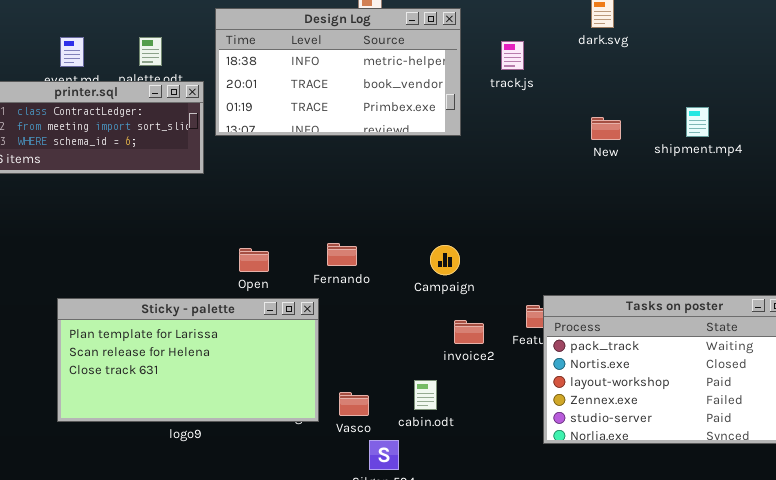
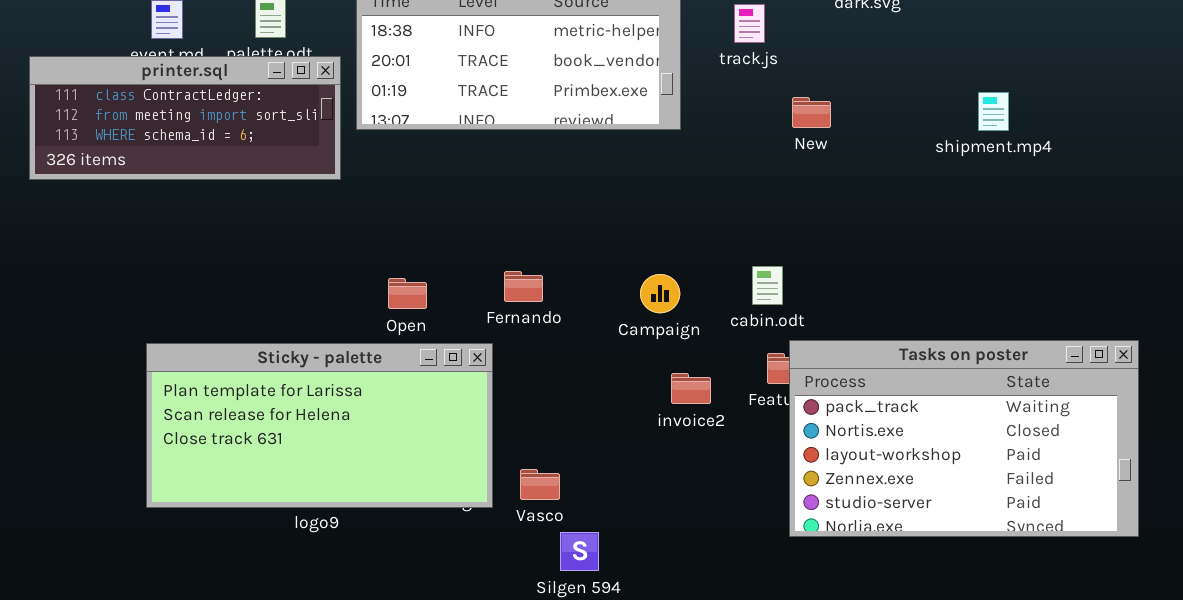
New: [591,117,621,140] -> [792,97,831,128], moved
cabin.odt: [414,380,437,410] -> [752,266,783,305], moved

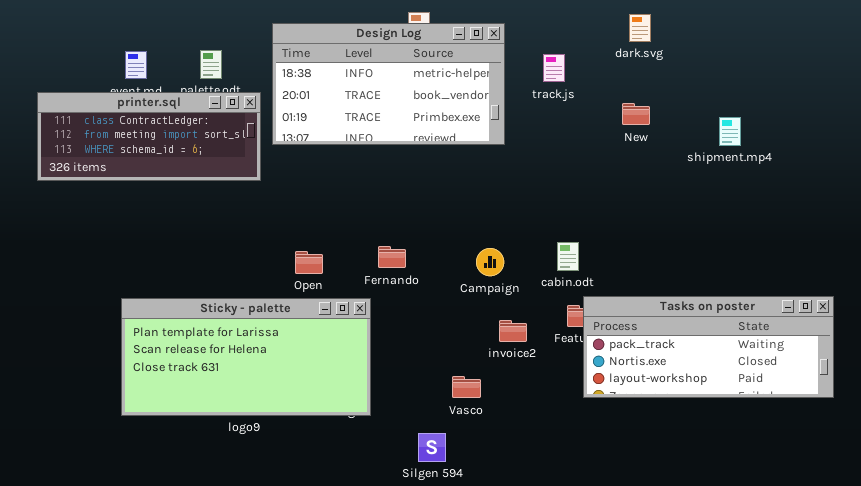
New: [792,97,831,128] -> [622,103,650,125], moved
Tasks on poster: [789,340,1139,537] -> [583,296,834,398], resized
Vasco: [520,469,560,500] -> [452,376,481,398], moved

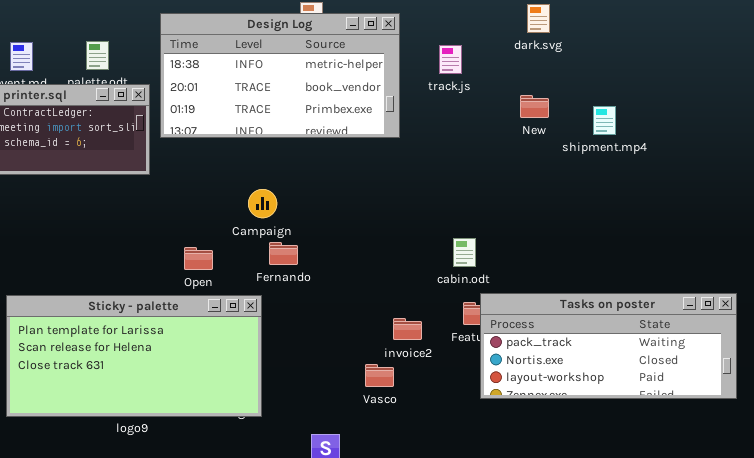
shipment.mp4: [719,117,741,146] -> [593,106,616,135], moved
Campaign: [476,248,504,276] -> [248,189,277,218], moved
Vasco: [452,376,481,398] -> [365,364,394,387], moved

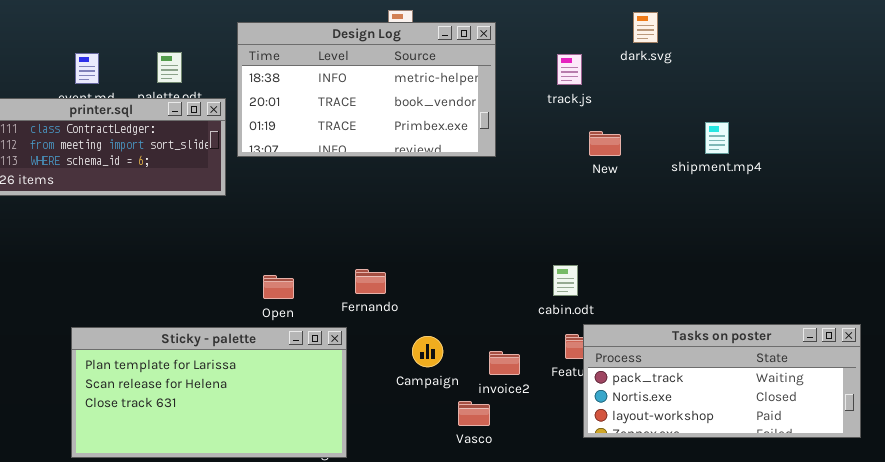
track.js: [439,45,462,74] -> [557,54,582,85], moved
New: [520,95,549,118] -> [589,131,621,156], moved
Campaign: [248,189,277,218] -> [412,336,443,367], moved

